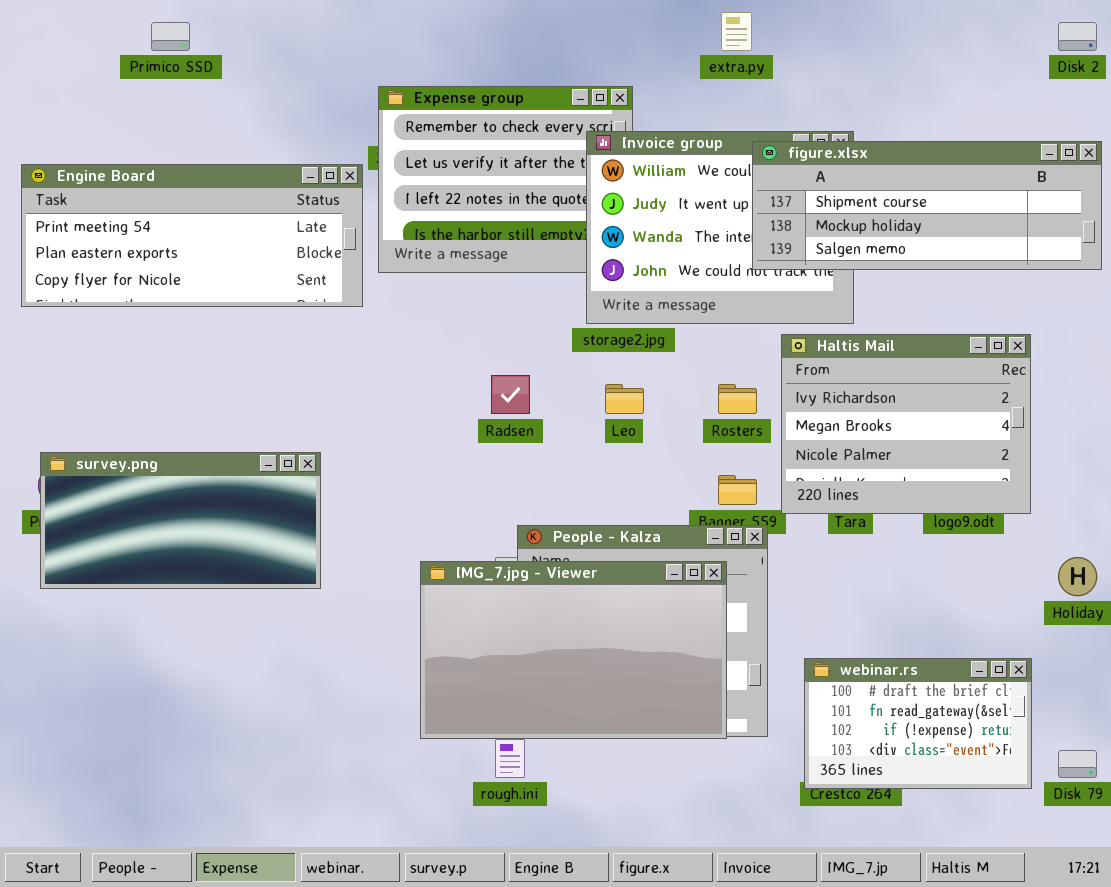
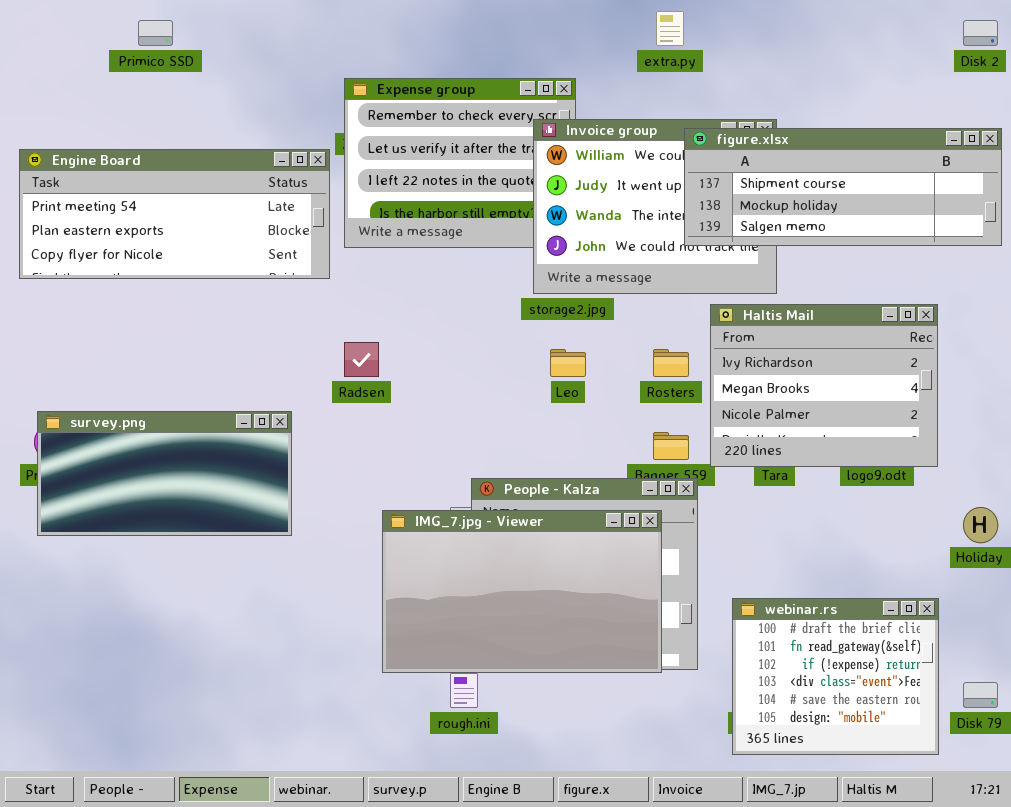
Radsen: [491,375,530,414] -> [344,342,379,377], moved
webinar.rs: [804,658,1032,789] -> [732,598,939,755], resized

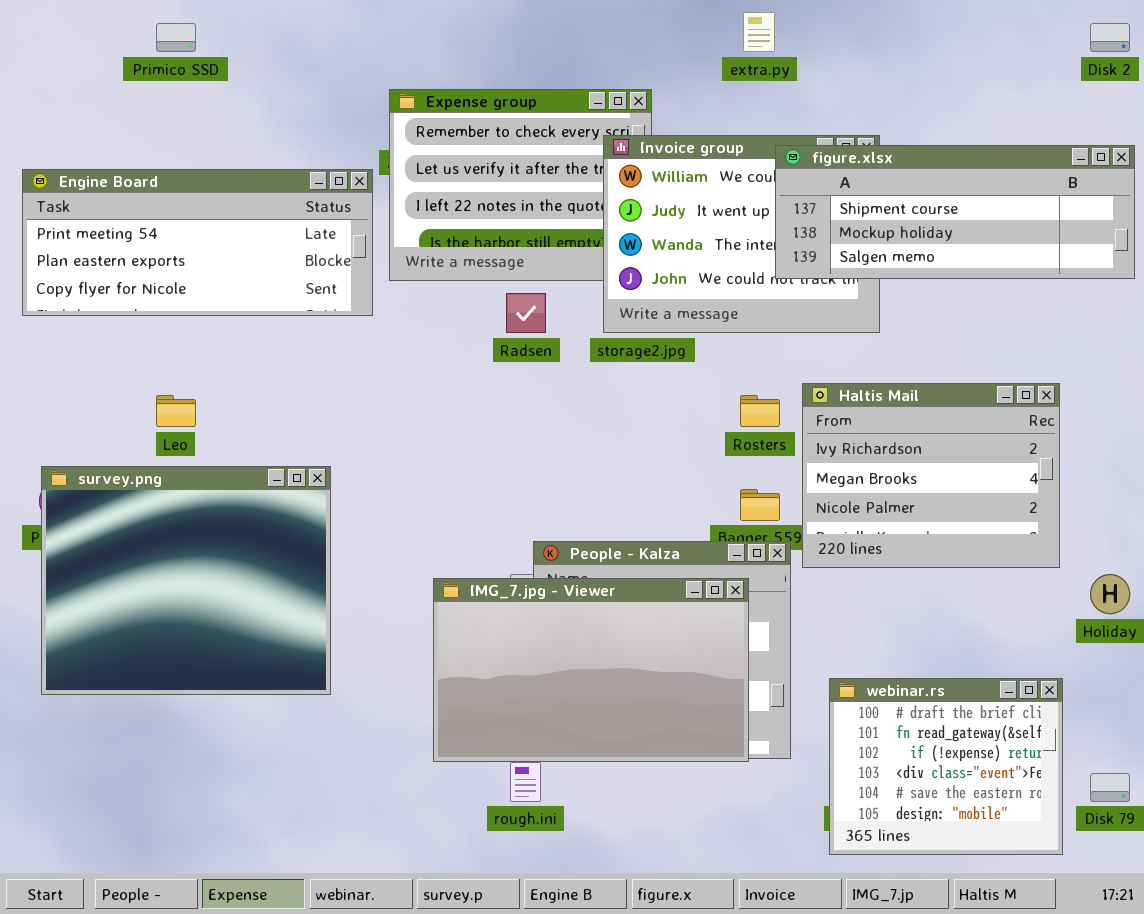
Haltis Mail: [710,304,938,467] -> [802,383,1060,568], moved
Radsen: [344,342,379,377] -> [506,293,546,333], moved
Leo: [550,349,586,377] -> [156,395,196,427], moved
survey.png: [37,411,292,536] -> [41,466,331,695], resized

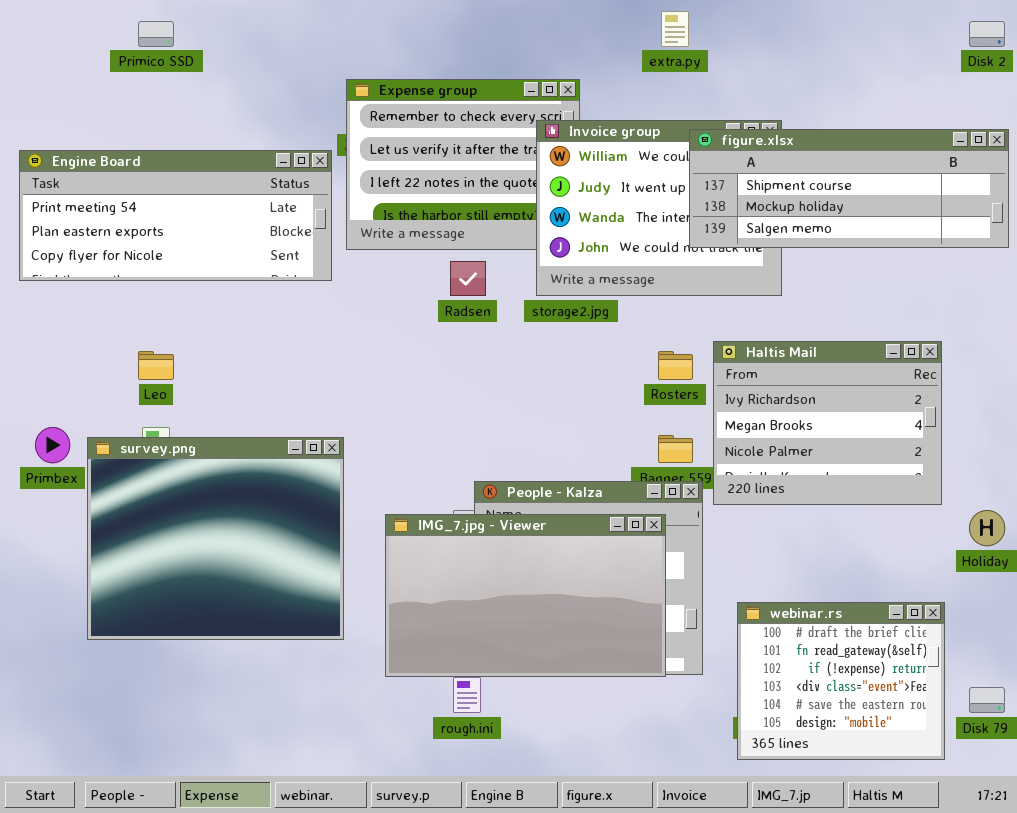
survey.png: [41,466,331,695] -> [87,437,344,640], moved

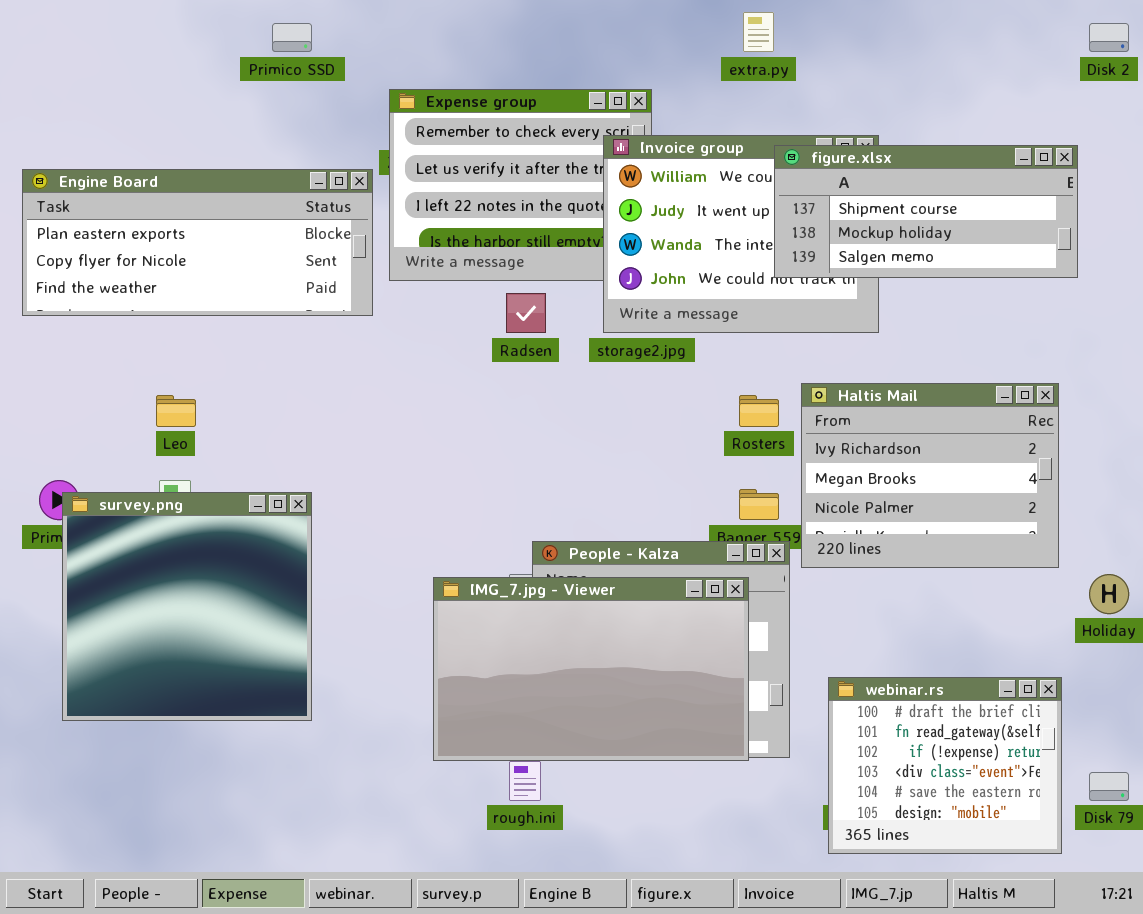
Primico SSD: [138,21,174,47] -> [272,23,312,52], moved
figure.xlsx: [689,129,1009,248] -> [774,145,1078,278], resized
Engine Board: [19,150,332,281] -> [22,169,373,316], scrolled down 1 row
survey.png: [87,437,344,640] -> [62,492,312,721], moved, resized

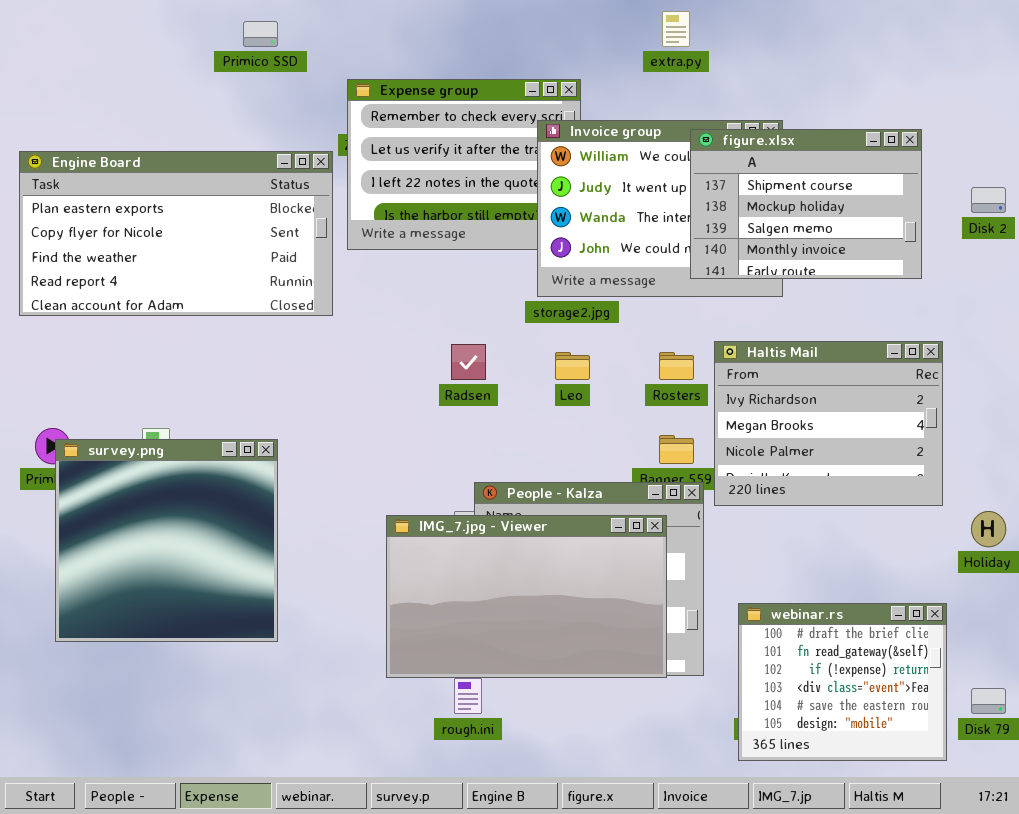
Disk 2: [1089,23,1129,52] -> [971,187,1006,213], moved
figure.xlsx: [774,145,1078,278] -> [690,129,922,279], resized
Engine Board: [22,169,373,316] -> [19,151,333,316], resized
Radsen: [506,293,546,333] -> [451,344,486,380], moved
Leo: [156,395,196,427] -> [555,352,590,380], moved

